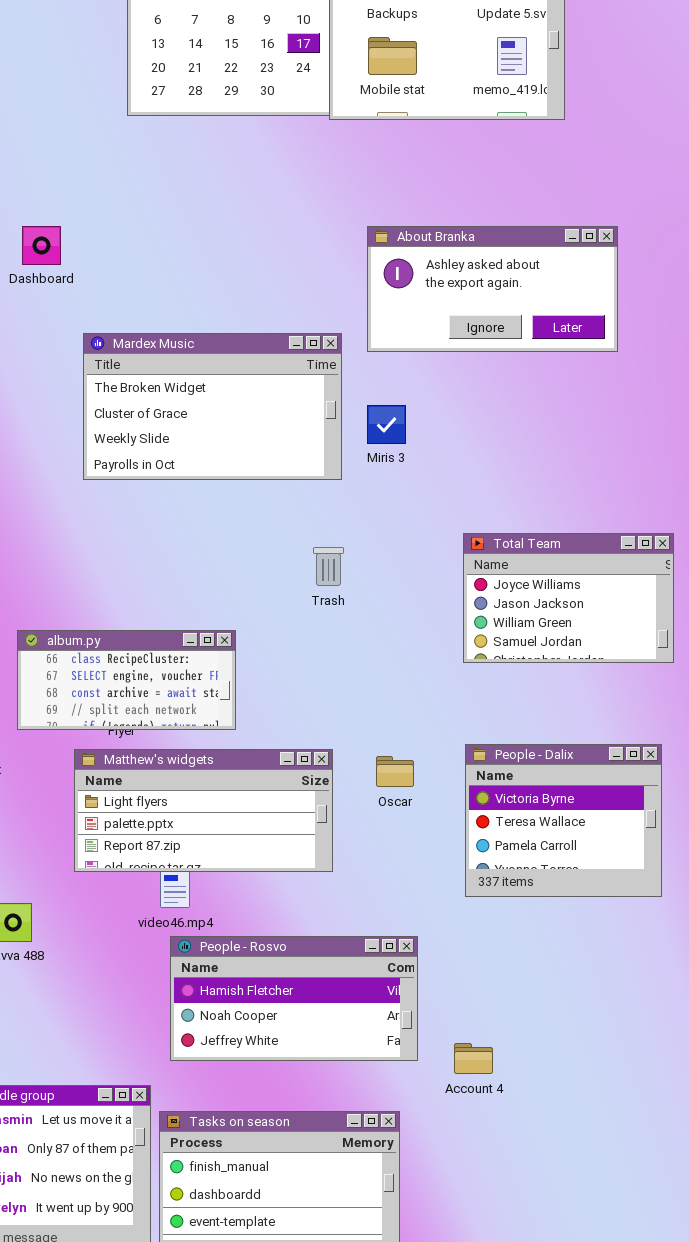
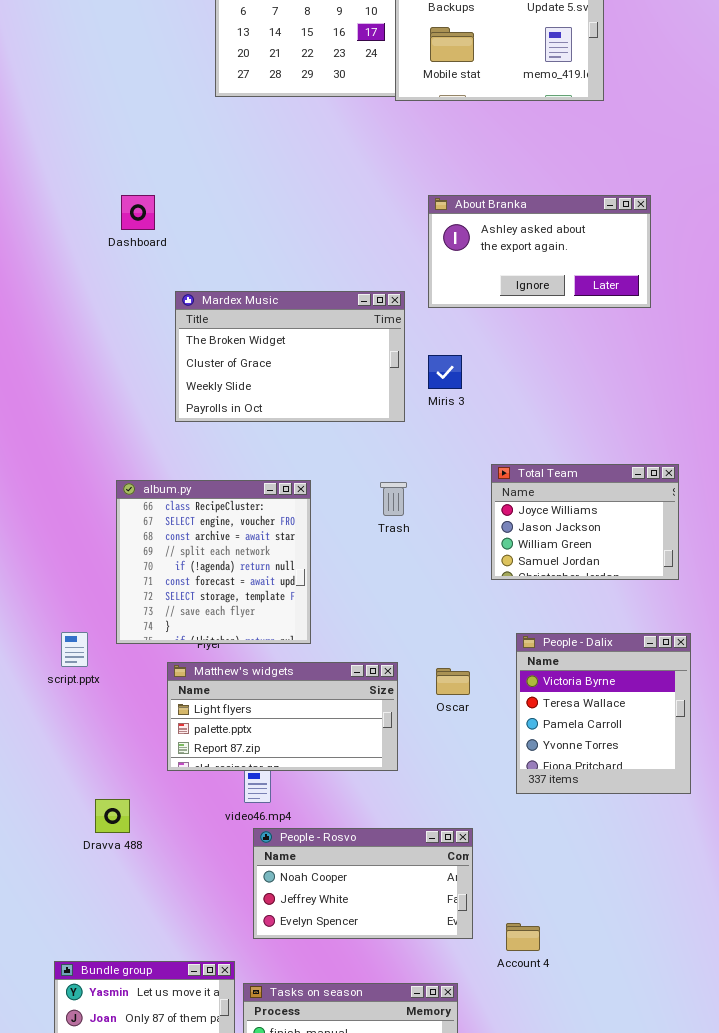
Total Team: [463,533,674,663] -> [491,464,679,580], moved
album.py: [17,630,236,730] -> [116,480,311,644], resized
People - Dalix: [465,744,662,897] -> [516,633,691,794], resized
People - Rosvo: [170,936,418,1061] -> [253,828,473,939], scrolled down 1 row

